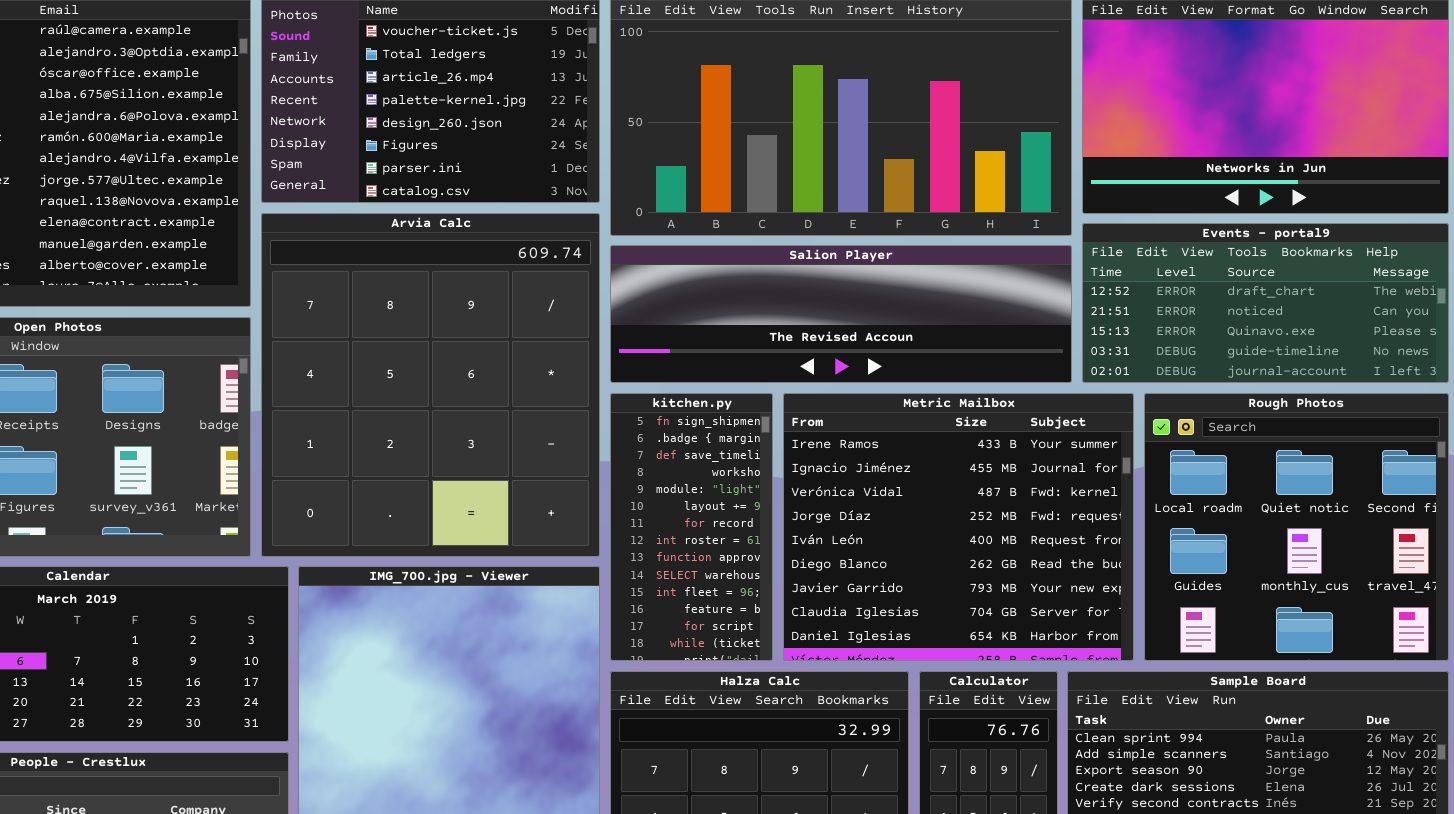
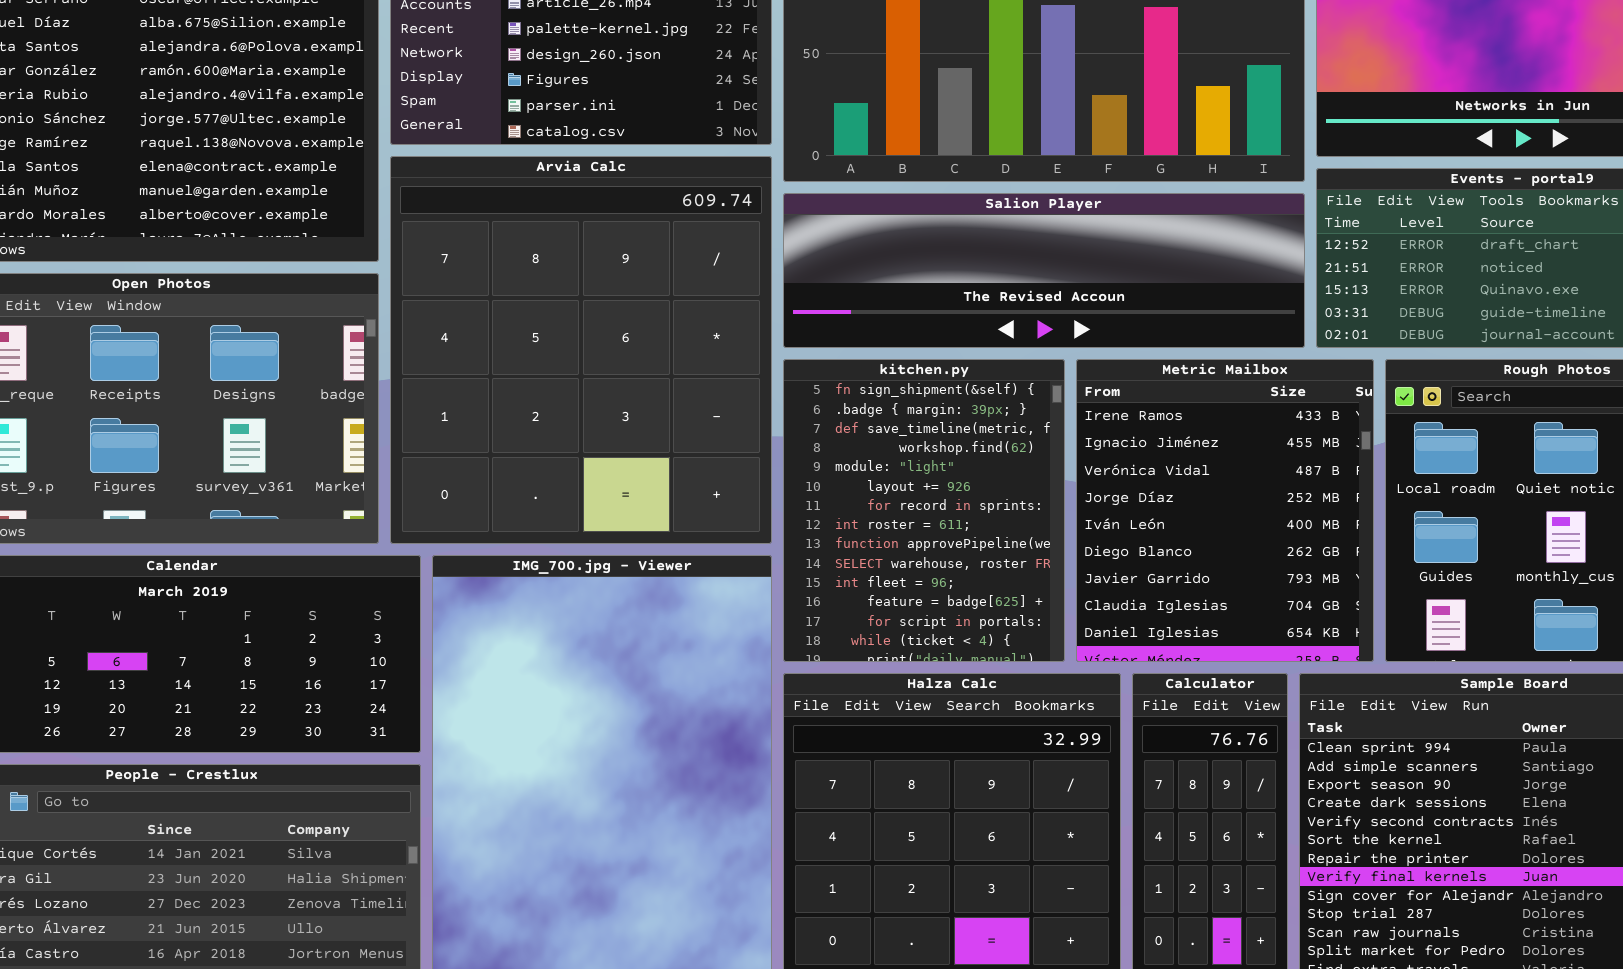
kitchen.py: [610,393,773,661] -> [783,359,1065,662], resized
Metric Mailbox: [783,393,1134,661] -> [1076,359,1374,662], resized

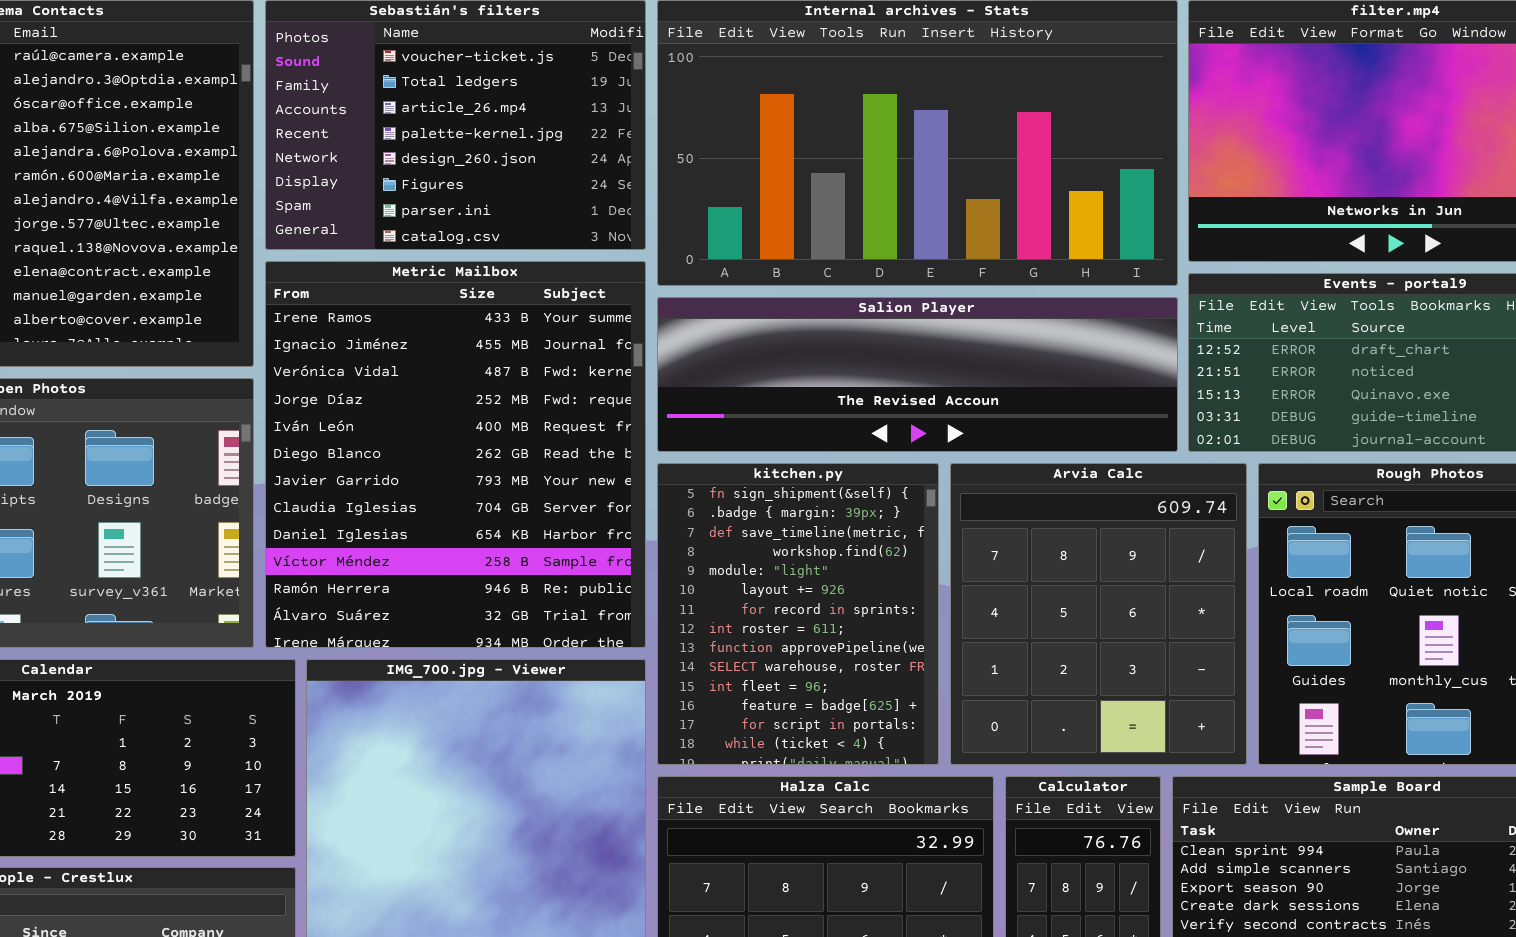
Arvia Calc: [390,156,772,544] -> [950,463,1247,765], moved, resized
Metric Mailbox: [1076,359,1374,662] -> [265,261,646,648], moved, resized

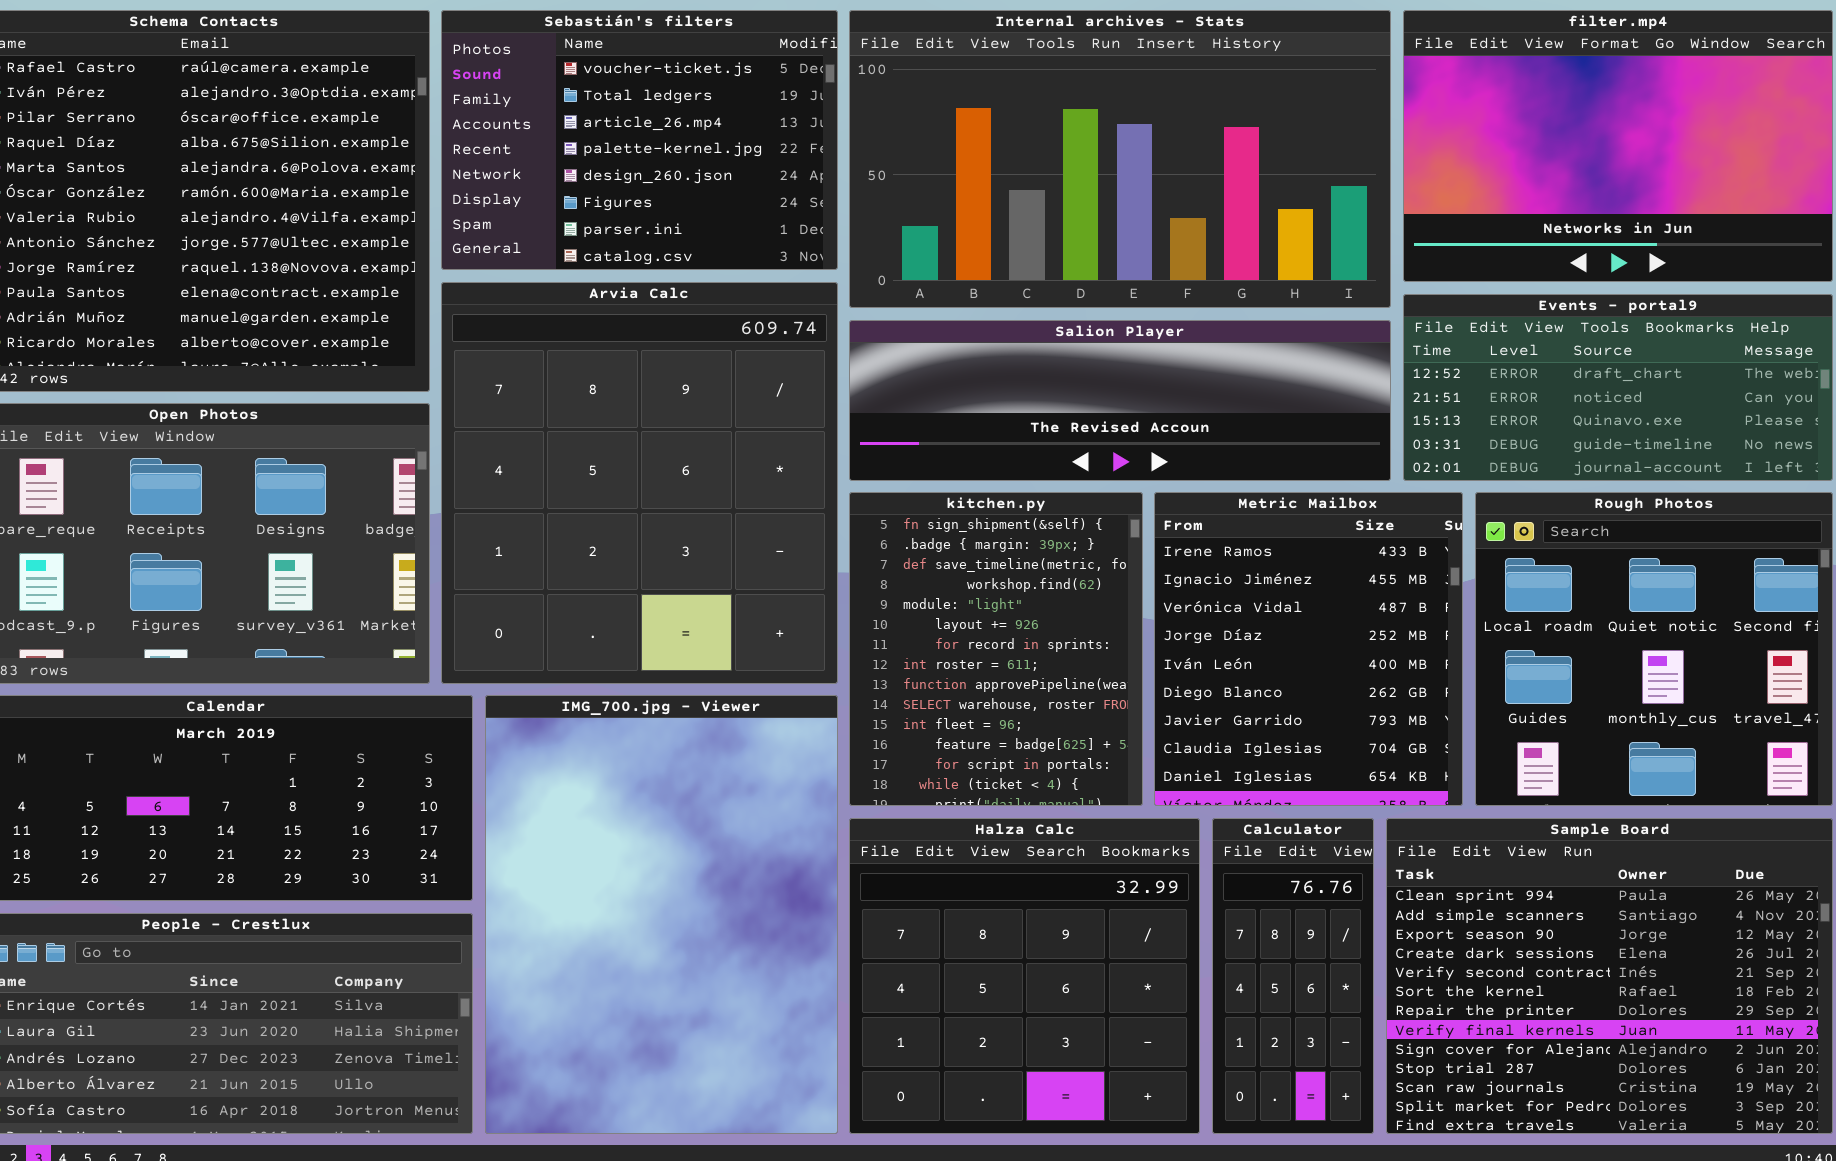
Metric Mailbox: [265,261,646,648] -> [1154,492,1463,806], moved, resized
Arvia Calc: [950,463,1247,765] -> [441,282,838,684], moved, resized

